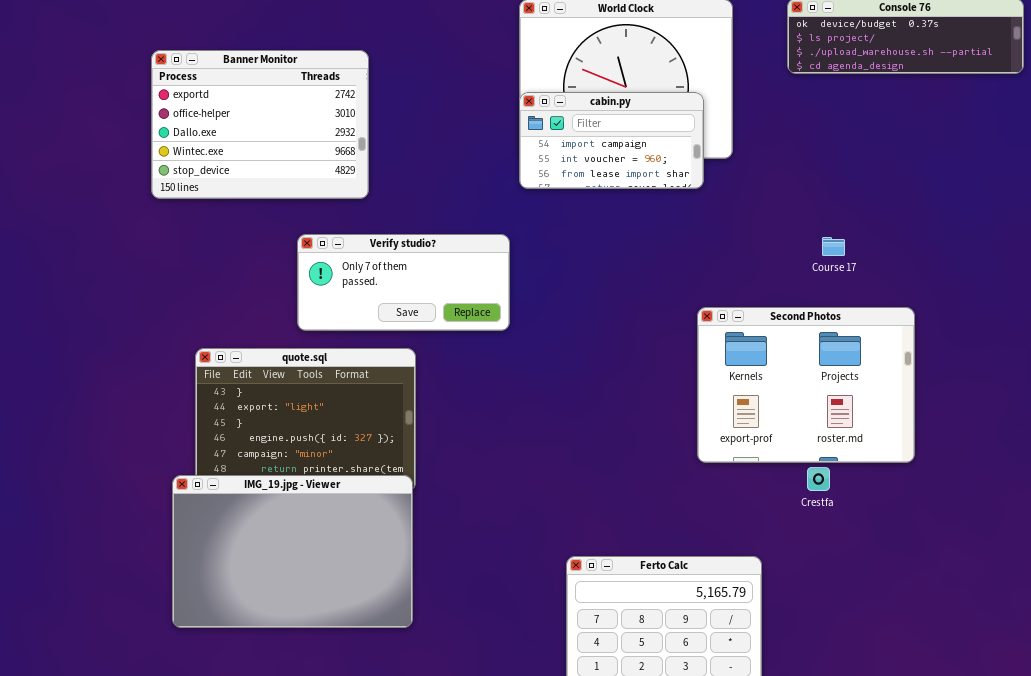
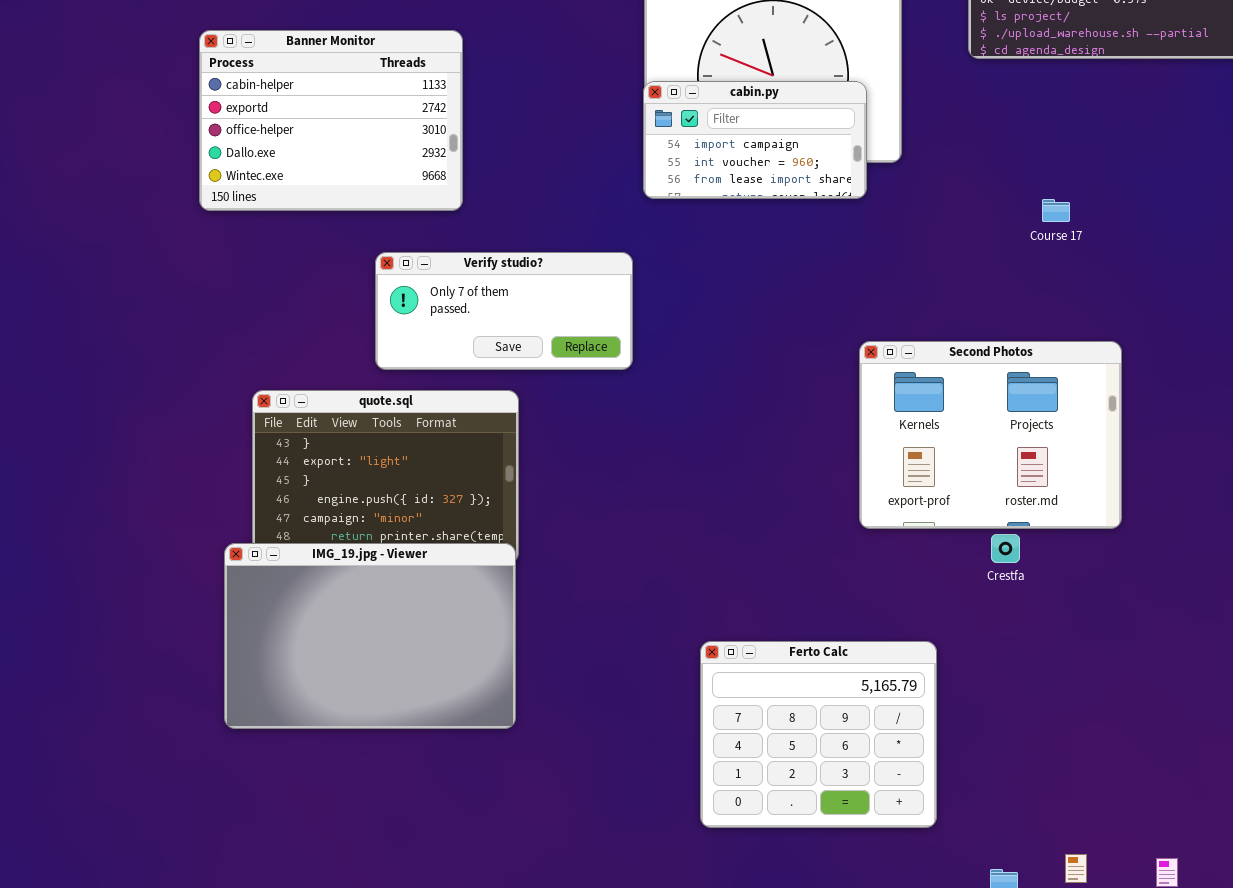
Banner Monitor: [151,50,369,199] -> [199,30,463,211], scrolled up 1 row
Course 17: [822,237,845,256] -> [1042,199,1070,222], moved

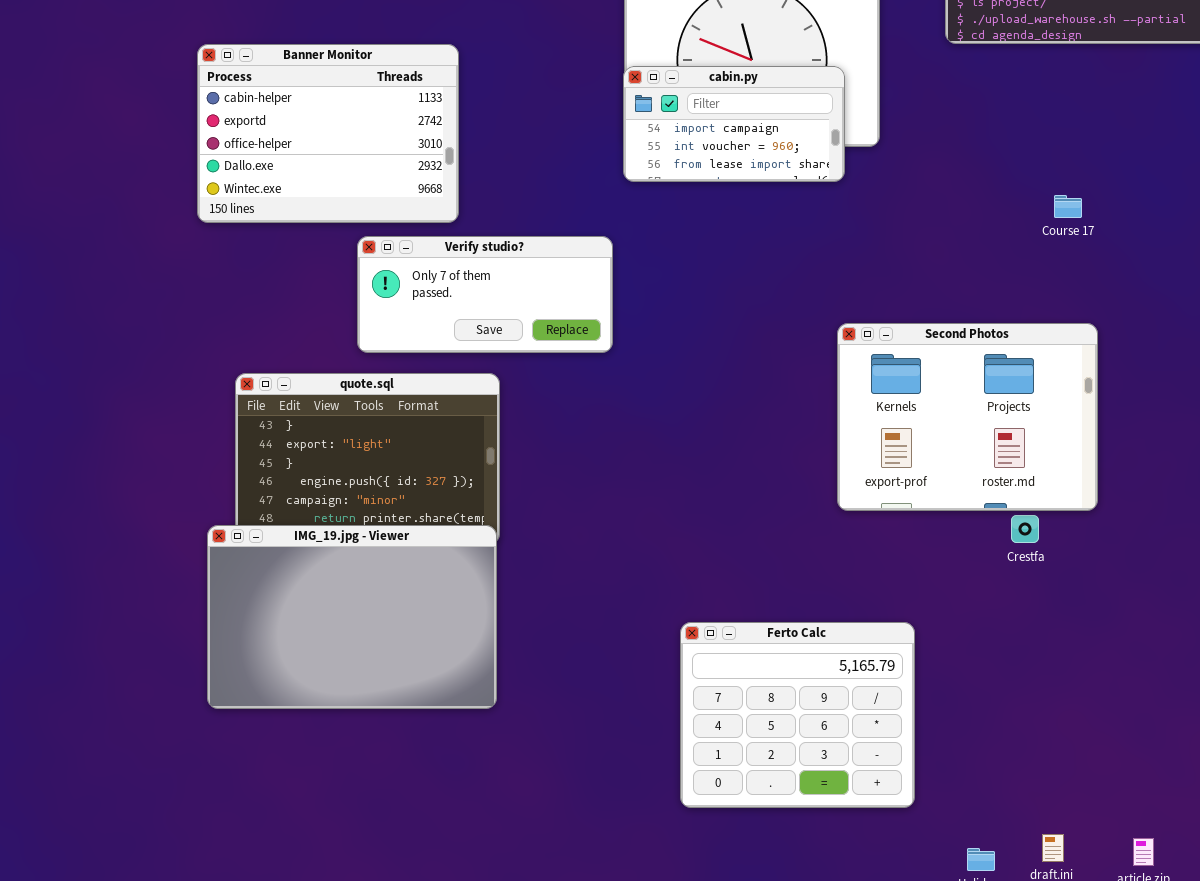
Banner Monitor: [199,30,463,211] -> [197,44,459,223], moved
Course 17: [1042,199,1070,222] -> [1054,195,1082,218], moved
Crestfa: [991,534,1020,563] -> [1011,515,1039,543], moved

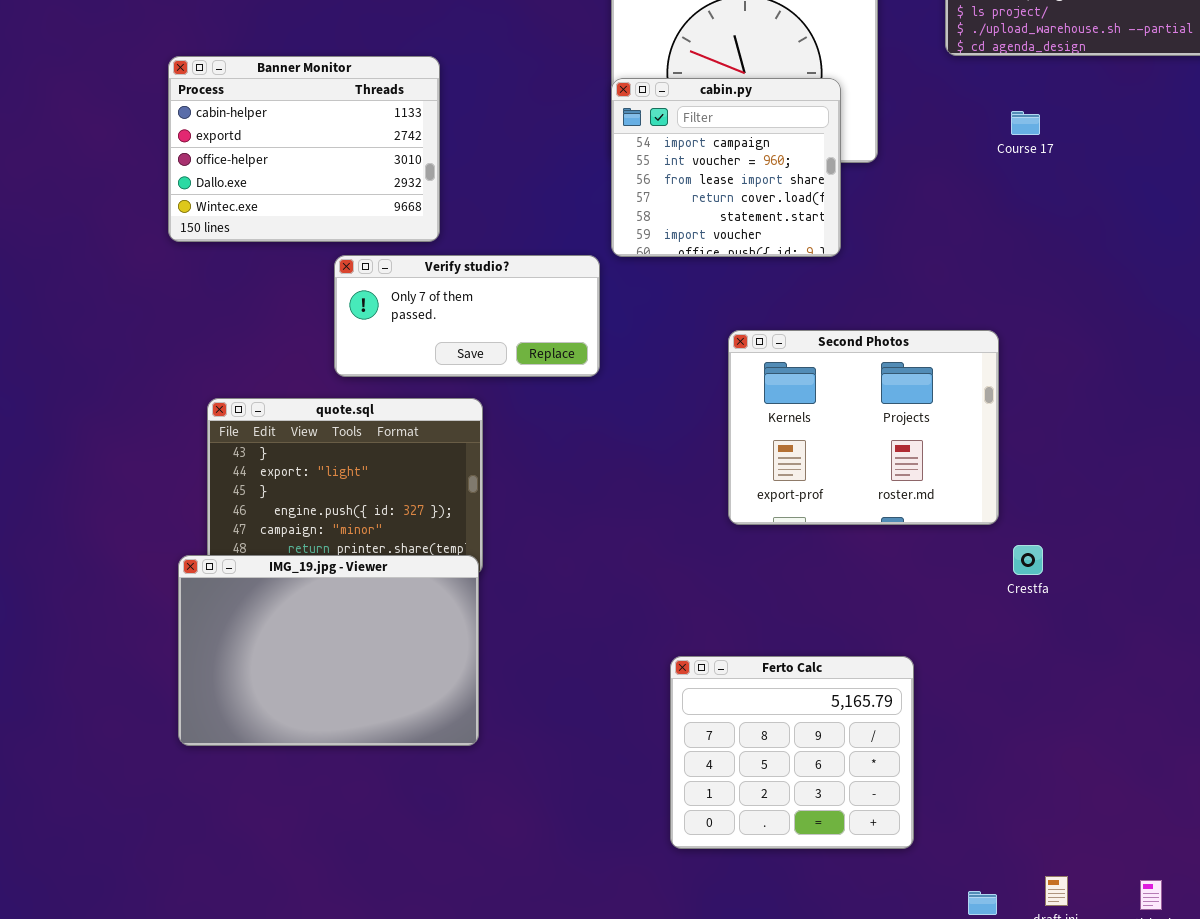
cabin.py: [623,66,845,182] -> [611,78,841,257], resized
Course 17: [1054,195,1082,218] -> [1011,111,1040,135], moved
Second Photos: [837,323,1098,511] -> [728,330,999,525], moved

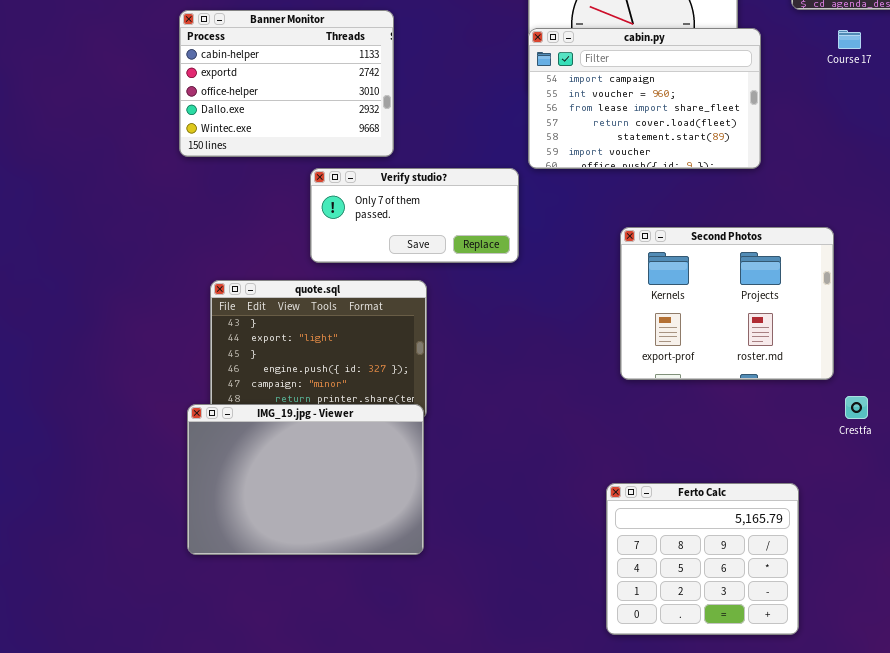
cabin.py: [611,78,841,257] -> [528,28,761,169], resized
Course 17: [1011,111,1040,135] -> [838,30,861,49], moved
Ferto Calc: [670,656,914,849] -> [606,483,799,635], moved

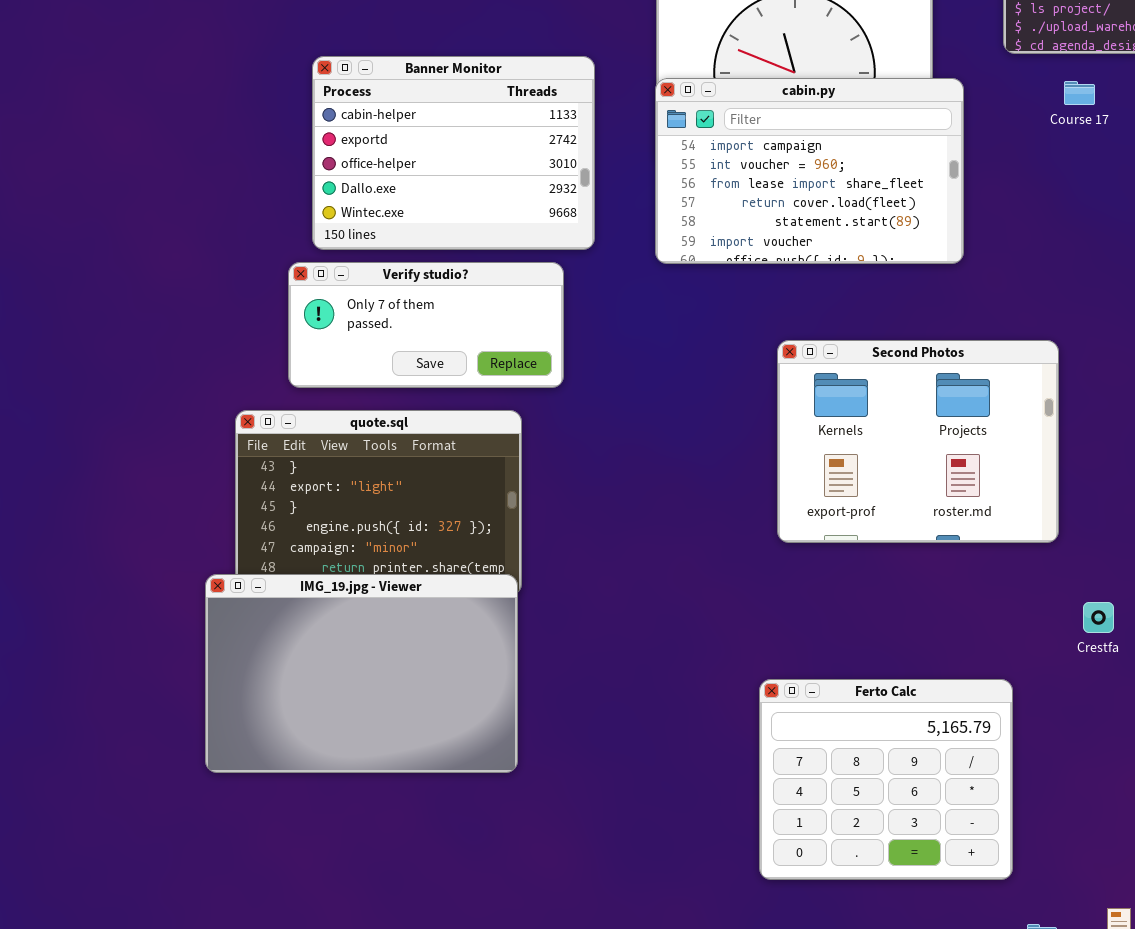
Banner Monitor: [179,10,394,157] -> [312,56,595,250], moved
Verify studio?: [310,168,519,263] -> [288,262,564,388], moved
Crestfa: [845,396,868,419] -> [1083,602,1114,633], moved

